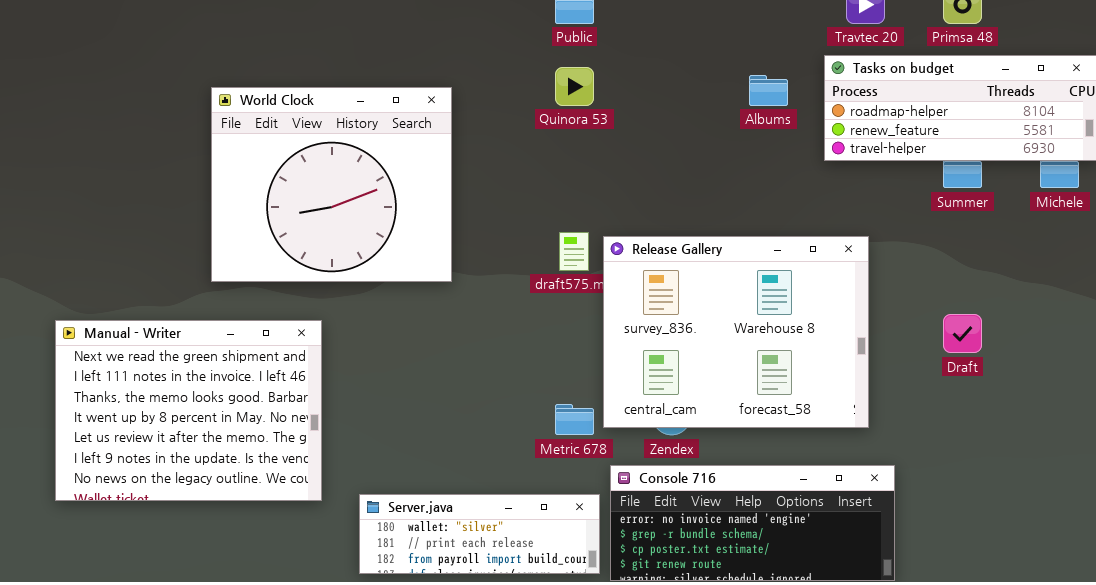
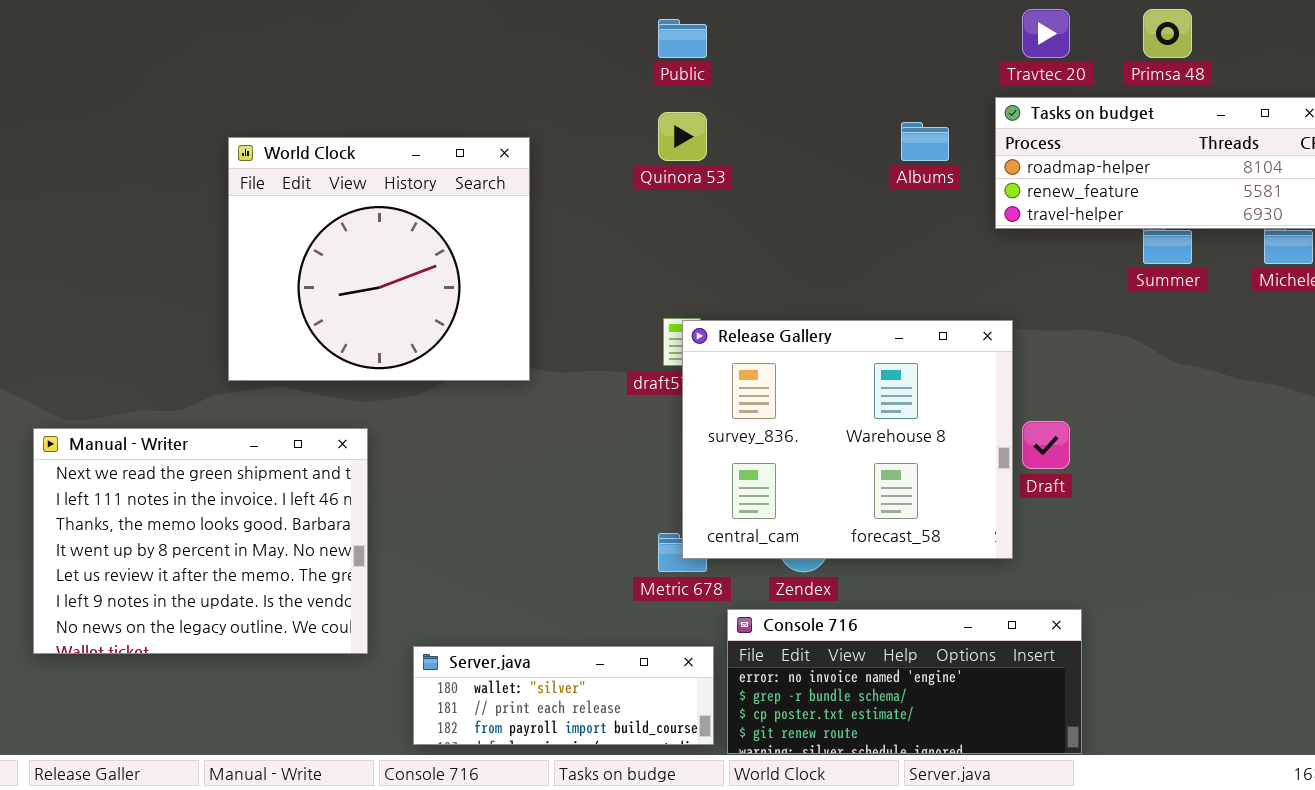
Release Gallery: [603,236,869,428] -> [682,320,1013,559], moved
Draft: [943,314,982,353] -> [1022,421,1070,469], moved

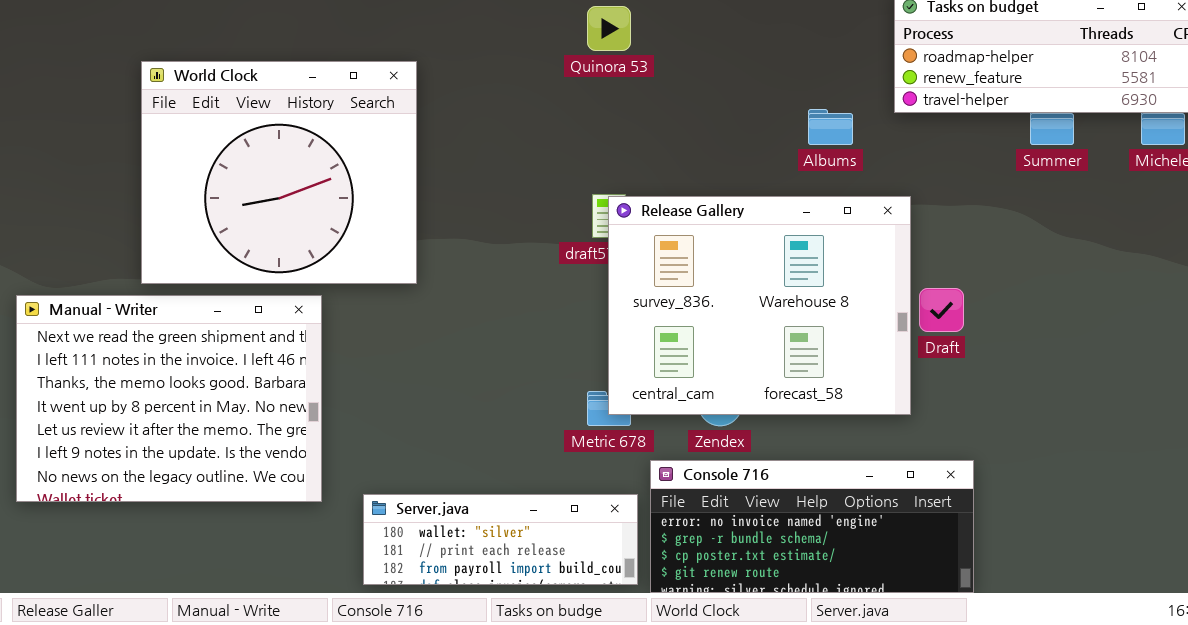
Albums: [901,122,949,161] -> [808,109,853,145], moved
World Clock: [228,137,530,381] -> [141,61,417,284], moved

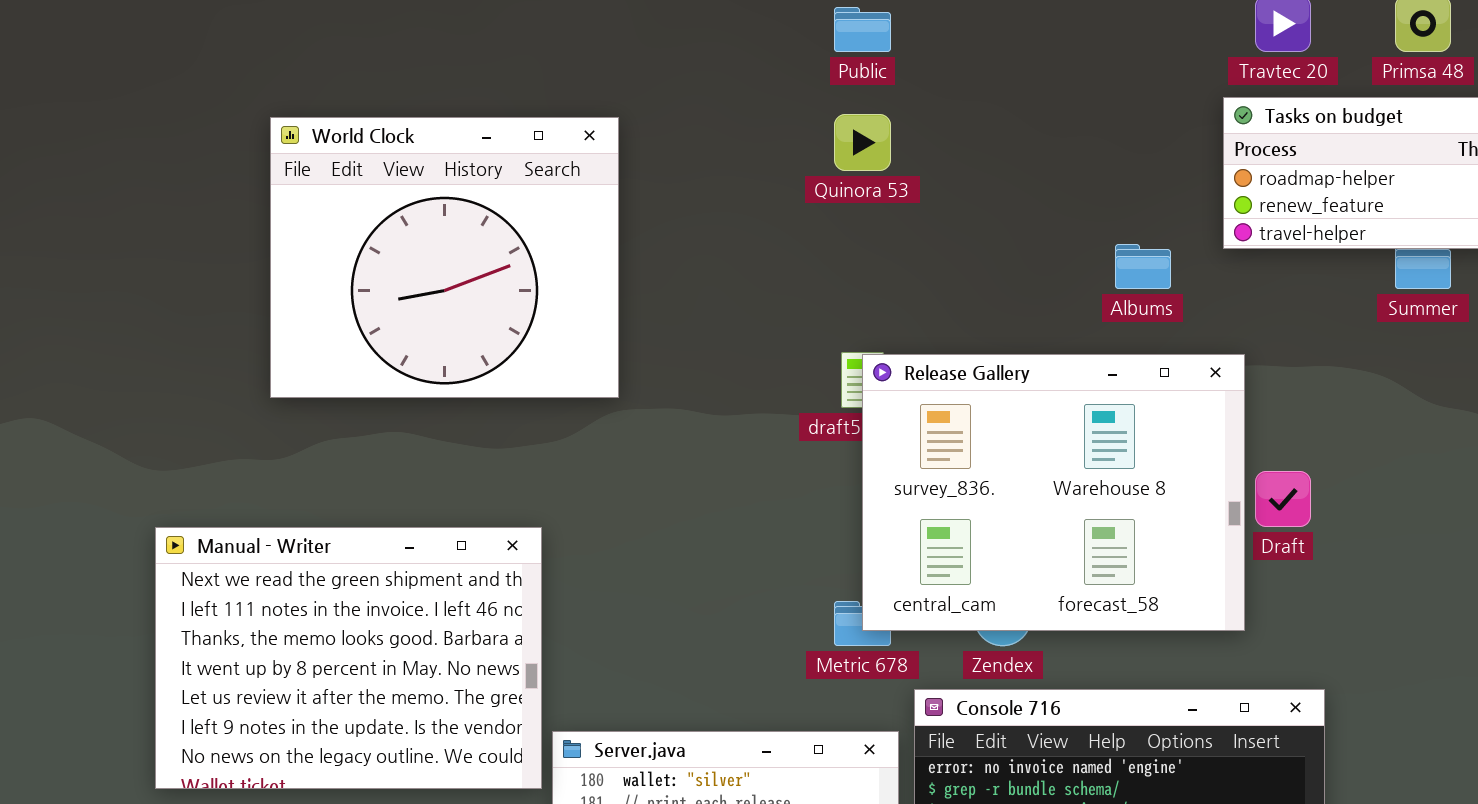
World Clock: [141,61,417,284] -> [270,117,619,398], moved
Manual - Writer: [16,295,322,502] -> [155,527,542,789], moved

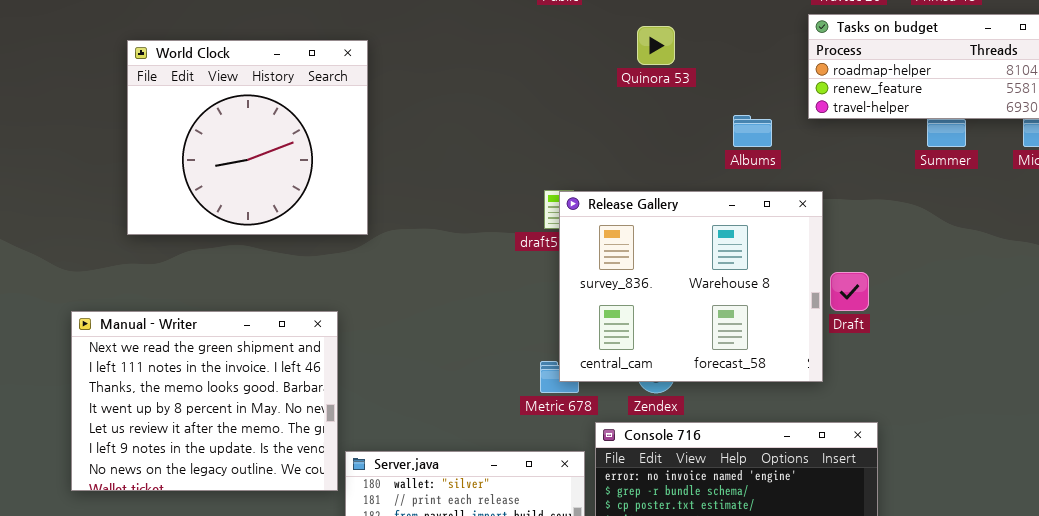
Quinora 53: [834,114,891,171] -> [637,26,675,65], moved
World Clock: [270,117,619,398] -> [127,40,368,235], moved

